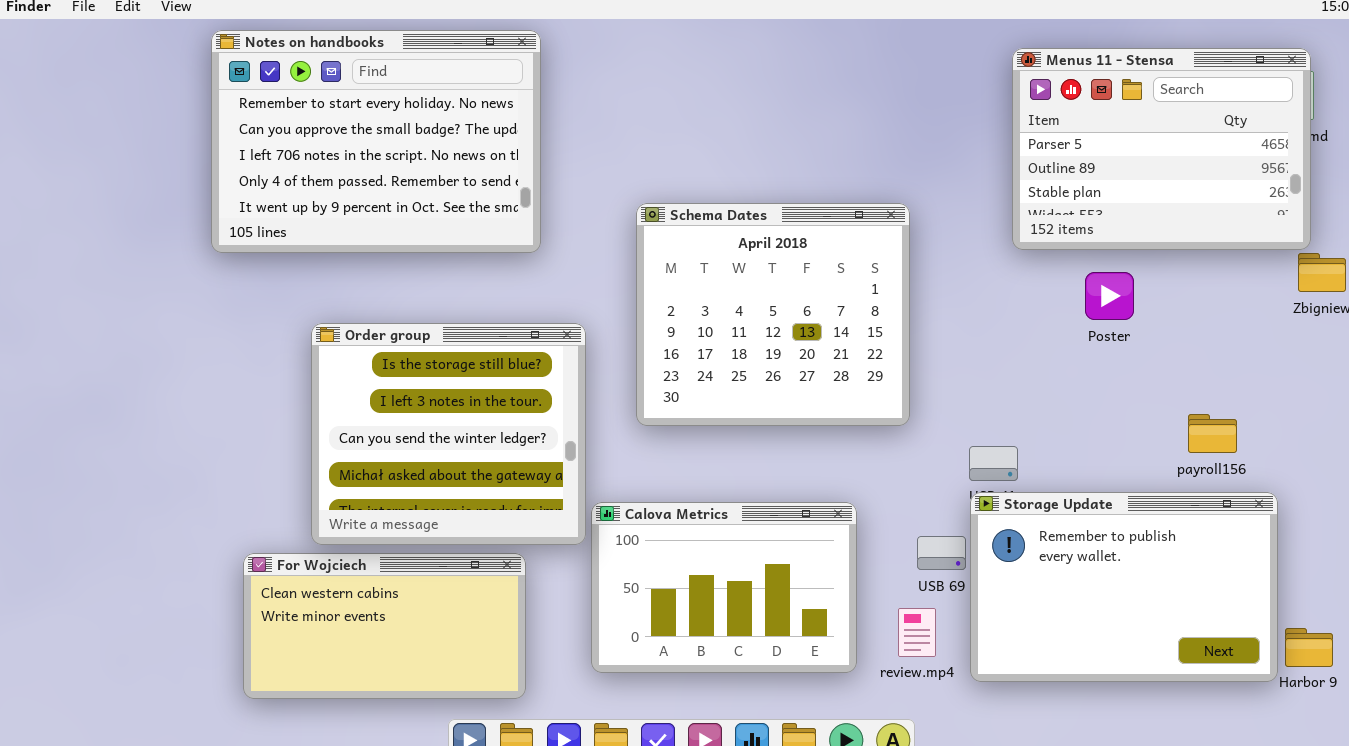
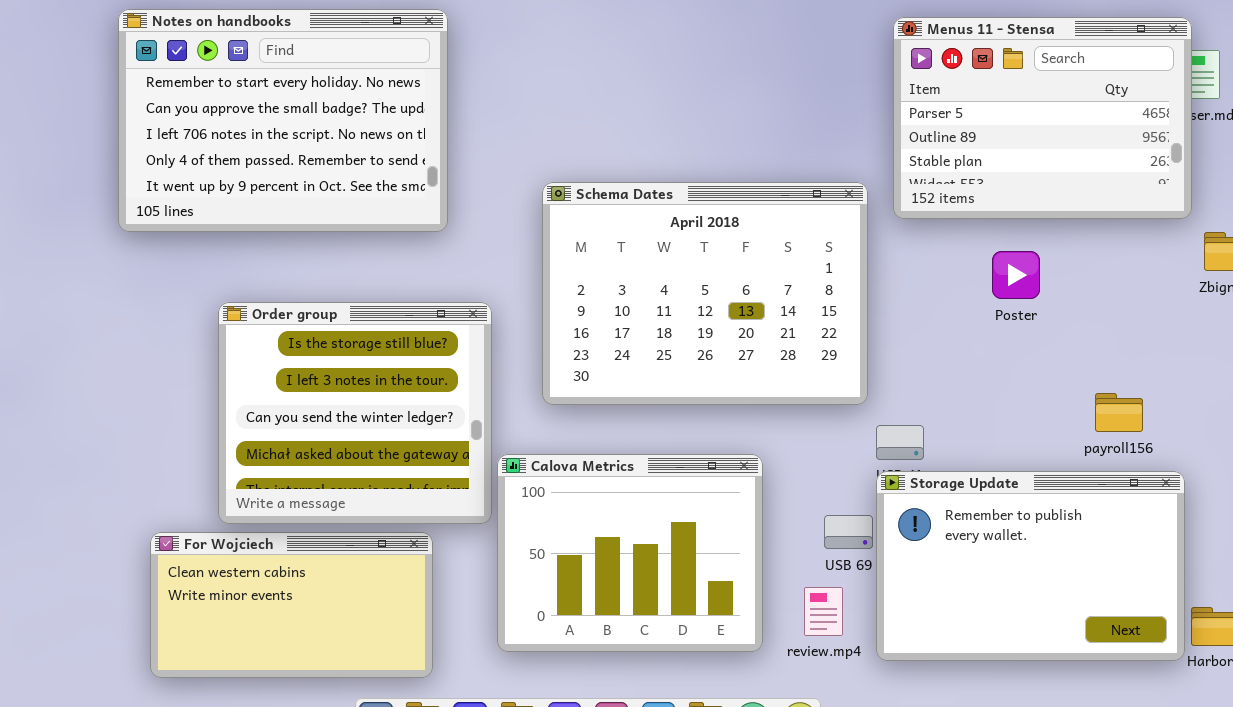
Menus 11 - Stensa: [1012,48,1311,250] -> [893,17,1192,219], moved
Schema Dates: [636,203,910,426] -> [542,182,868,405], resized
Calova Metrics: [591,502,857,673] -> [497,454,763,652], resized

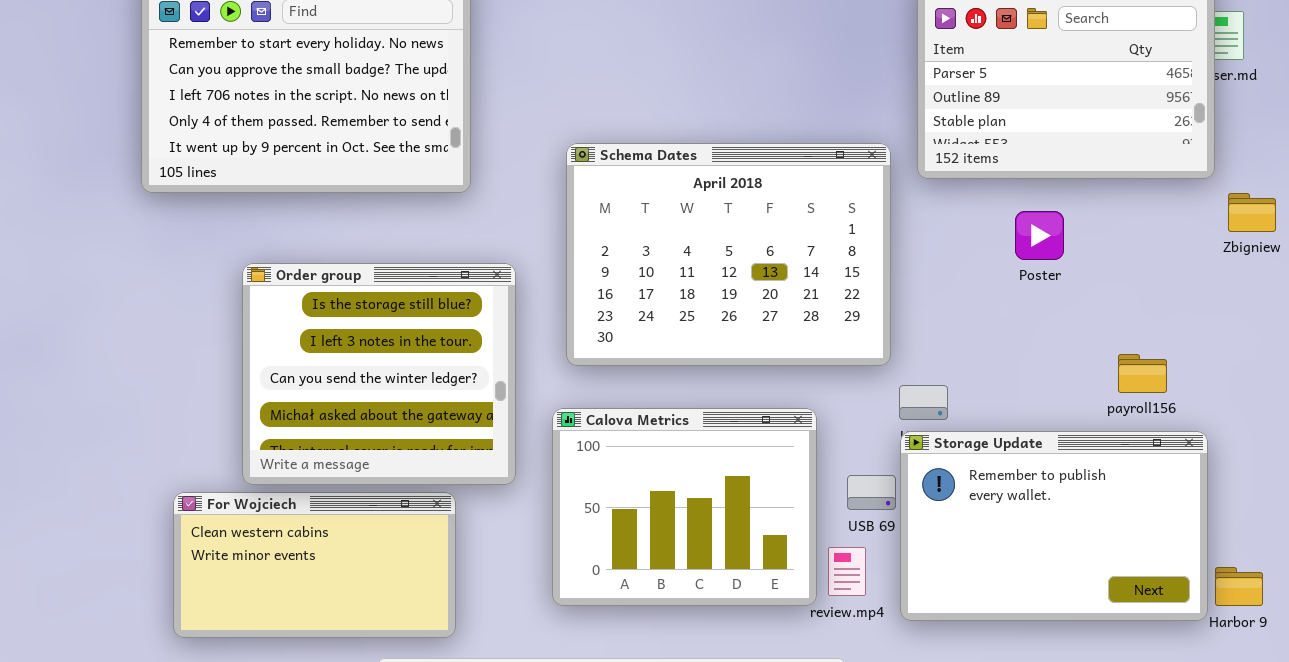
Calova Metrics: [497,454,763,652] -> [552,408,817,606], moved

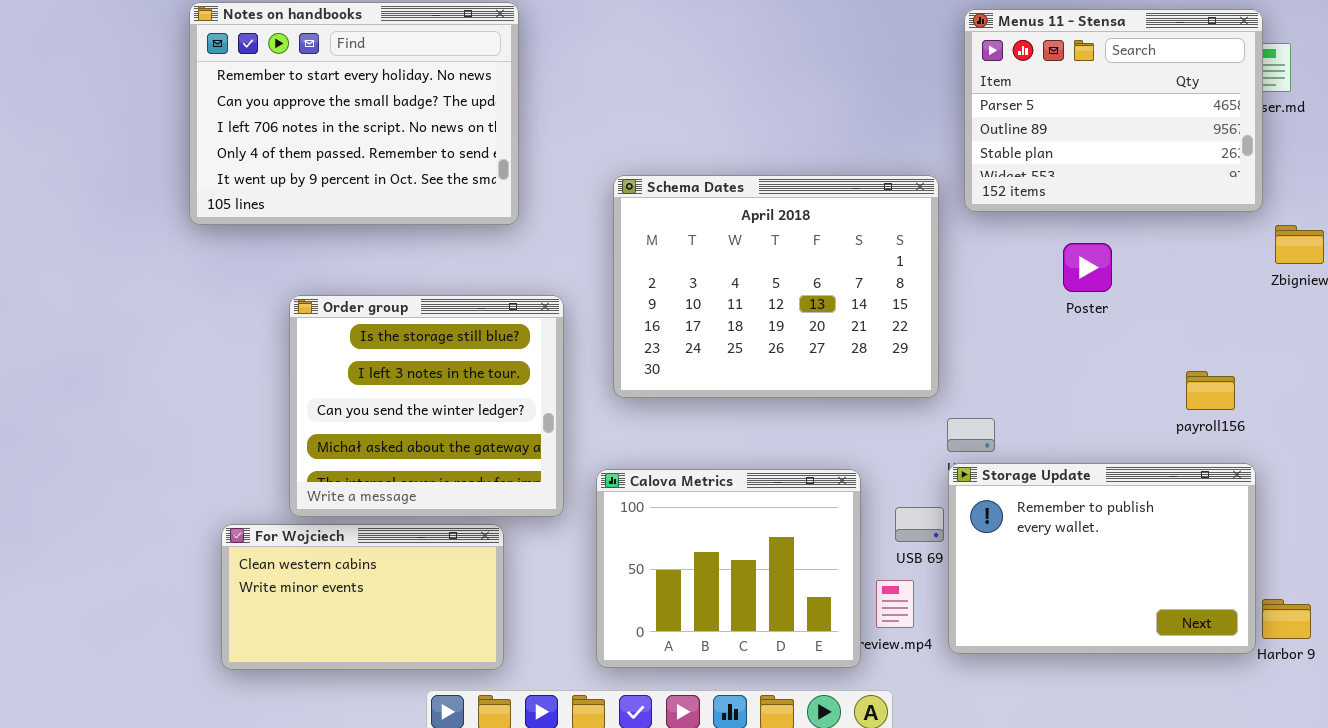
payroll156: [1118,354,1167,393] -> [1186,371,1235,410], moved
Calova Metrics: [552,408,817,606] -> [596,469,861,668], moved

